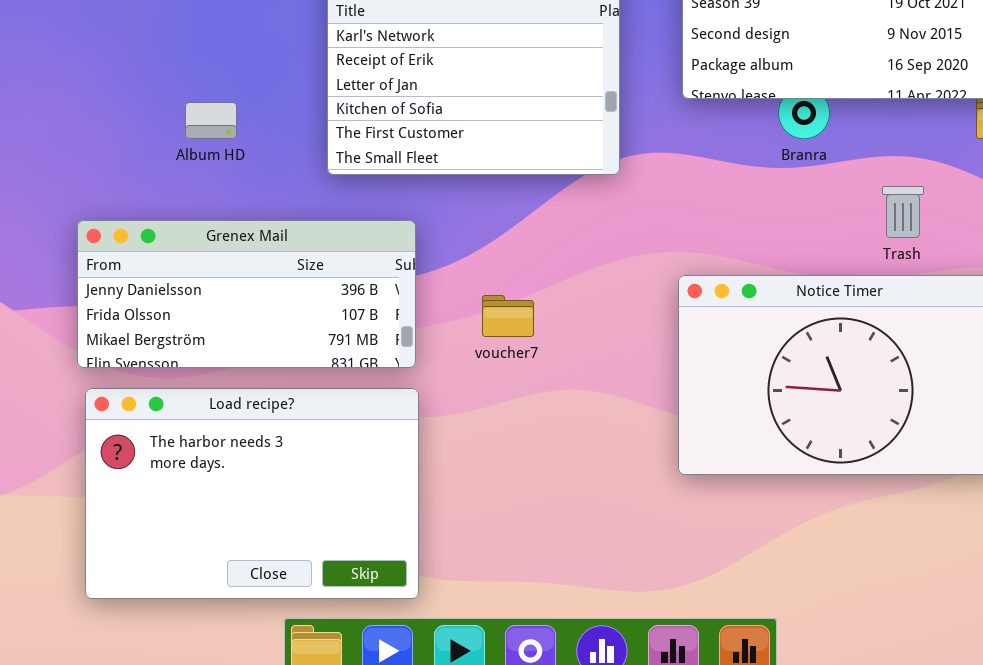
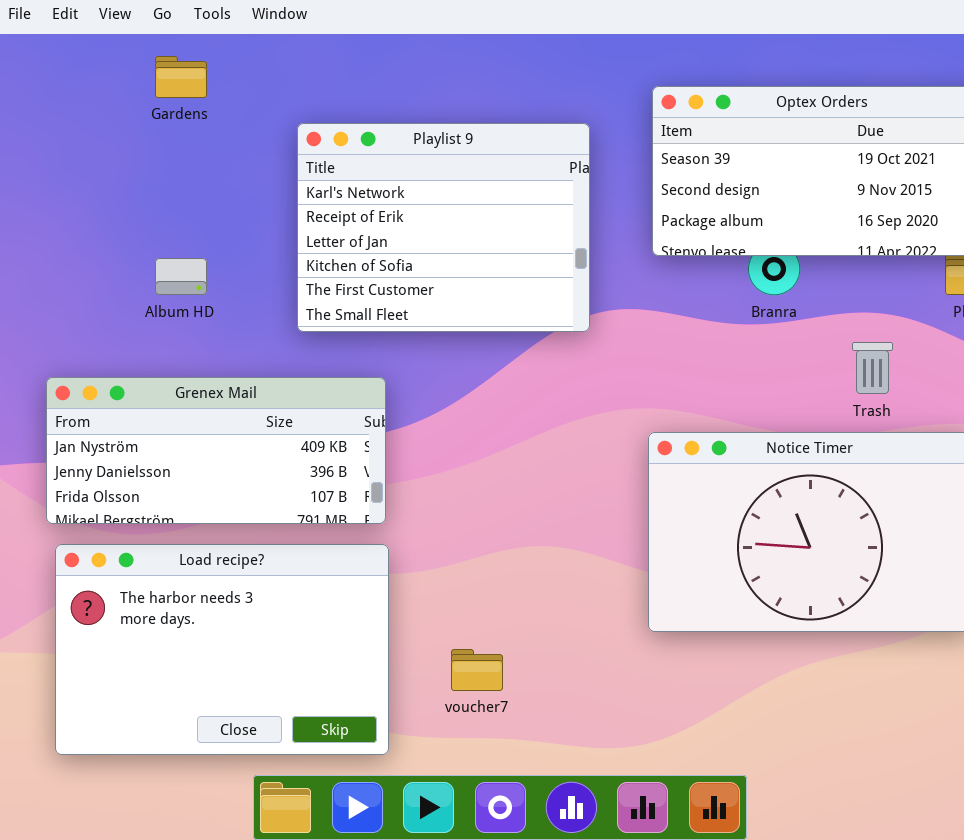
Grenex Mail: [77,220,416,368] -> [46,377,386,524], scrolled up 1 row
voucher7: [482,295,534,337] -> [451,649,503,691], moved

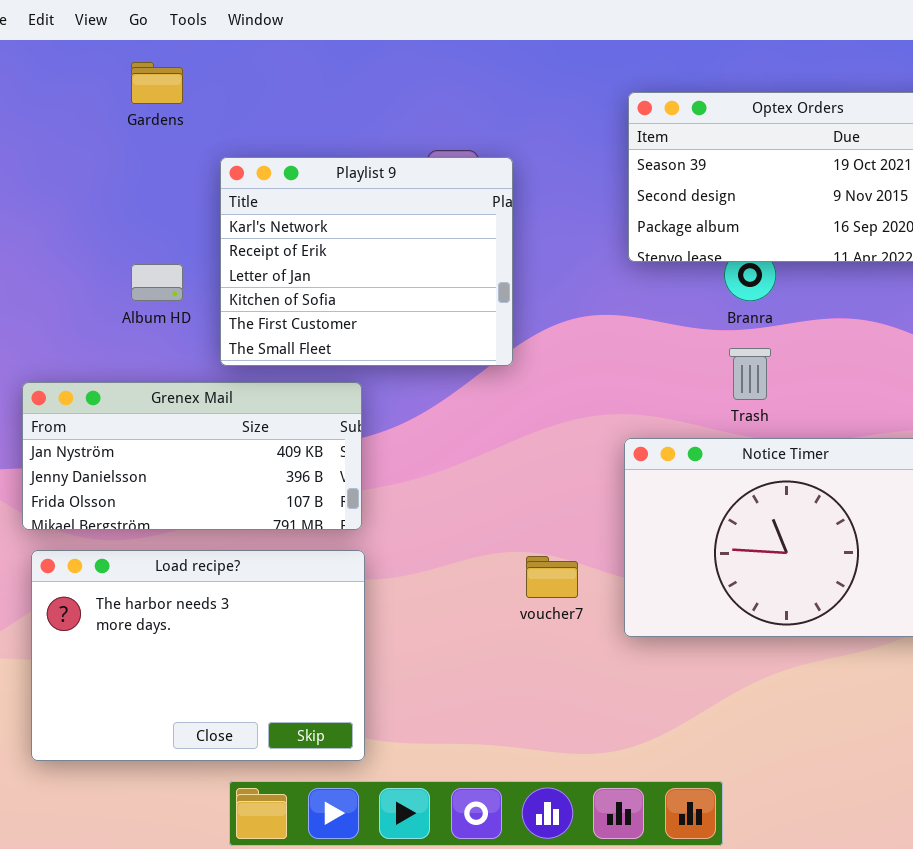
Playlist 9: [297,123,590,332] -> [220,157,513,366], moved
Trash: [852,342,893,394] -> [729,348,771,400], moved
voucher7: [451,649,503,691] -> [526,556,578,598], moved

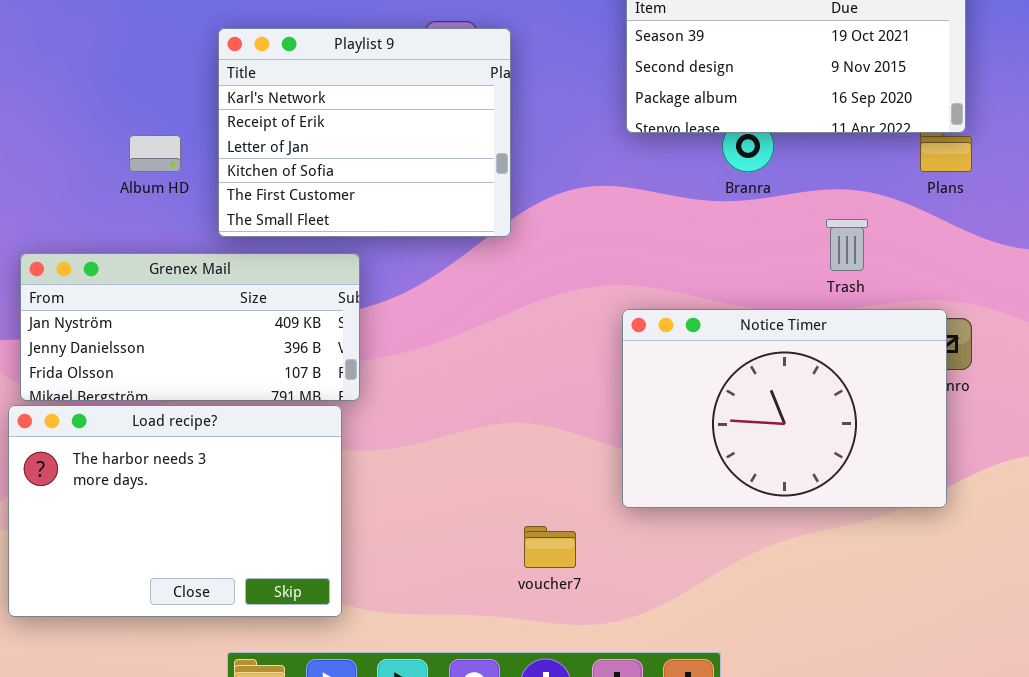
Trash: [729,348,771,400] -> [826,219,868,271], moved
Load recipe?: [31,550,365,761] -> [8,405,342,617], moved
voucher7: [526,556,578,598] -> [524,526,576,568], moved

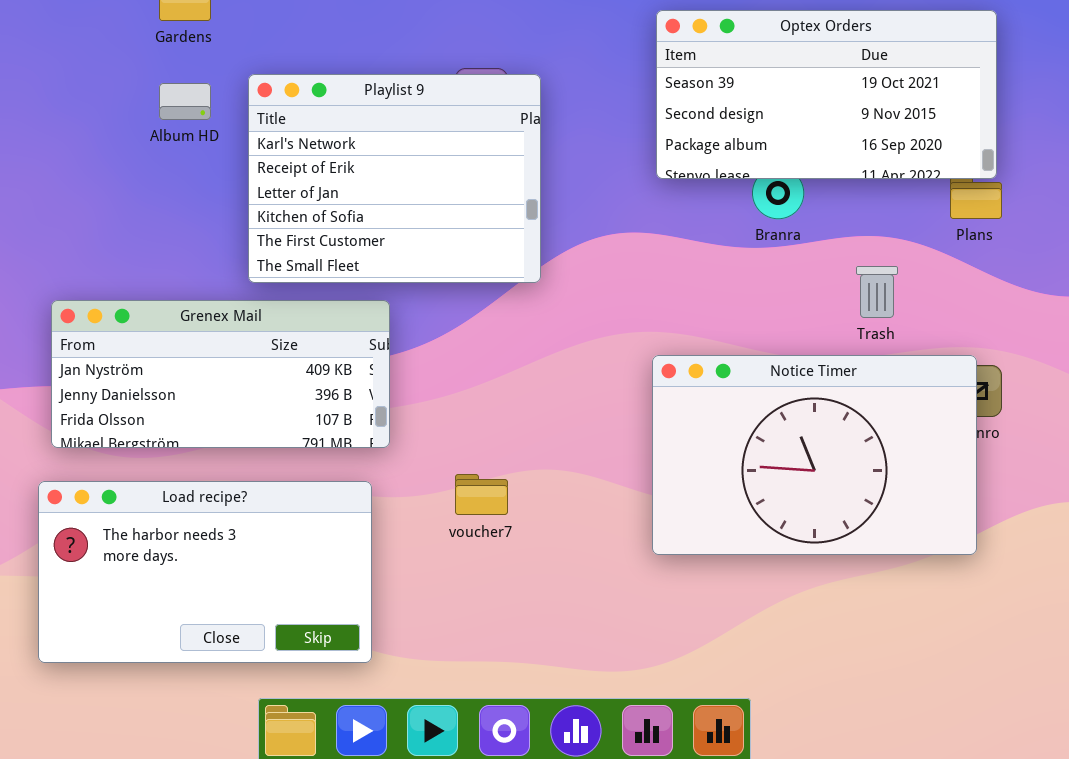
Album HD: [129,135,181,172] -> [159,83,211,120], moved
Load recipe?: [8,405,342,617] -> [38,481,372,663], resized
voucher7: [524,526,576,568] -> [455,474,508,515], moved

